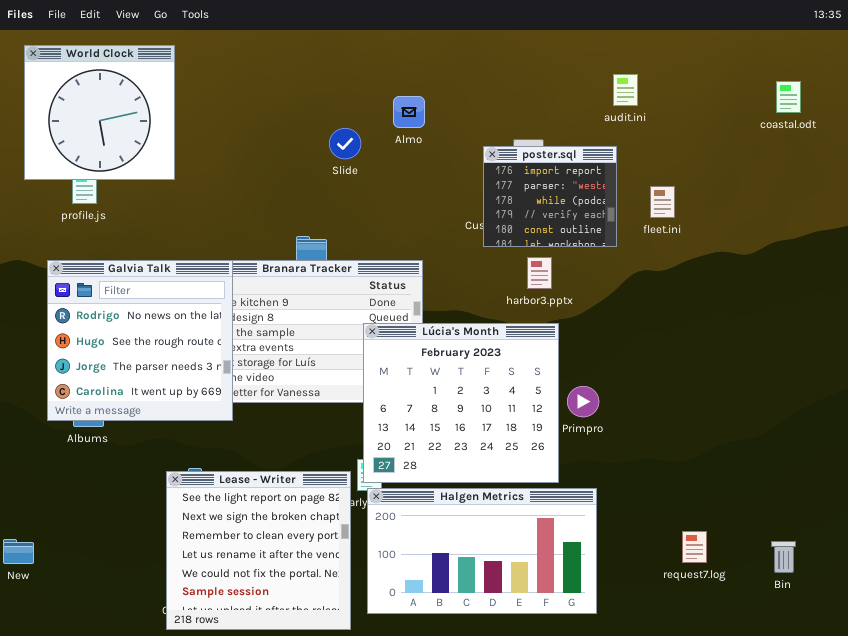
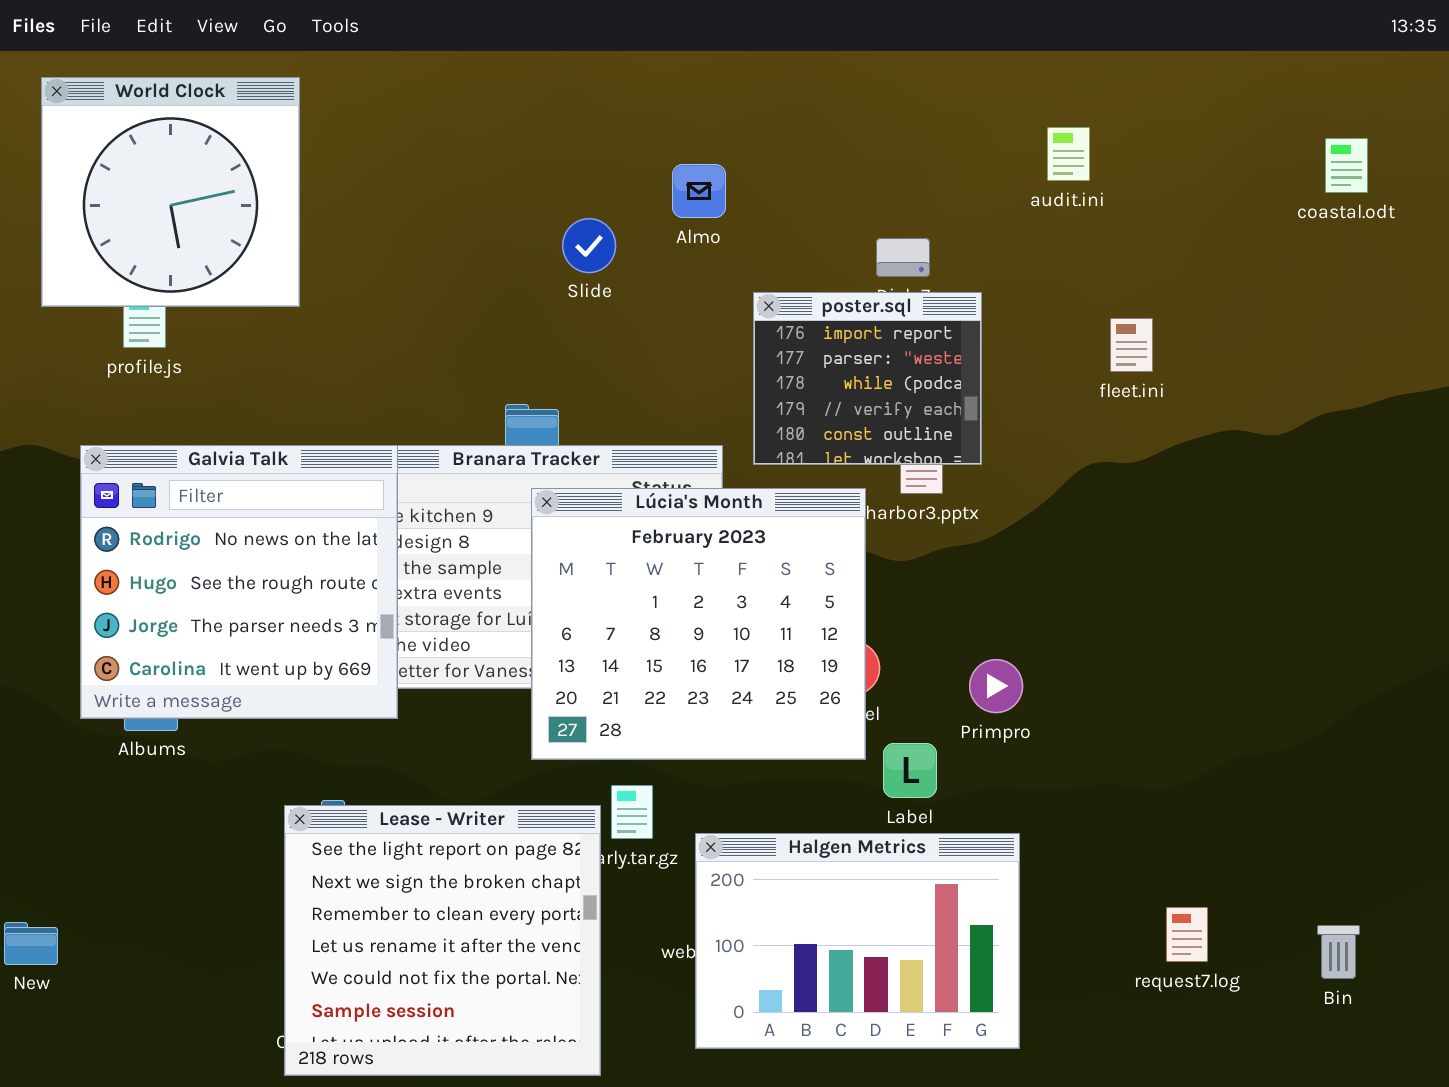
poster.sql: [483,146,617,247] -> [753,292,982,465], moved
Lúcia's Month: [363,323,559,483] -> [531,488,866,760], moved
Halgen Metrics: [367,488,597,614] -> [695,833,1020,1049], resized

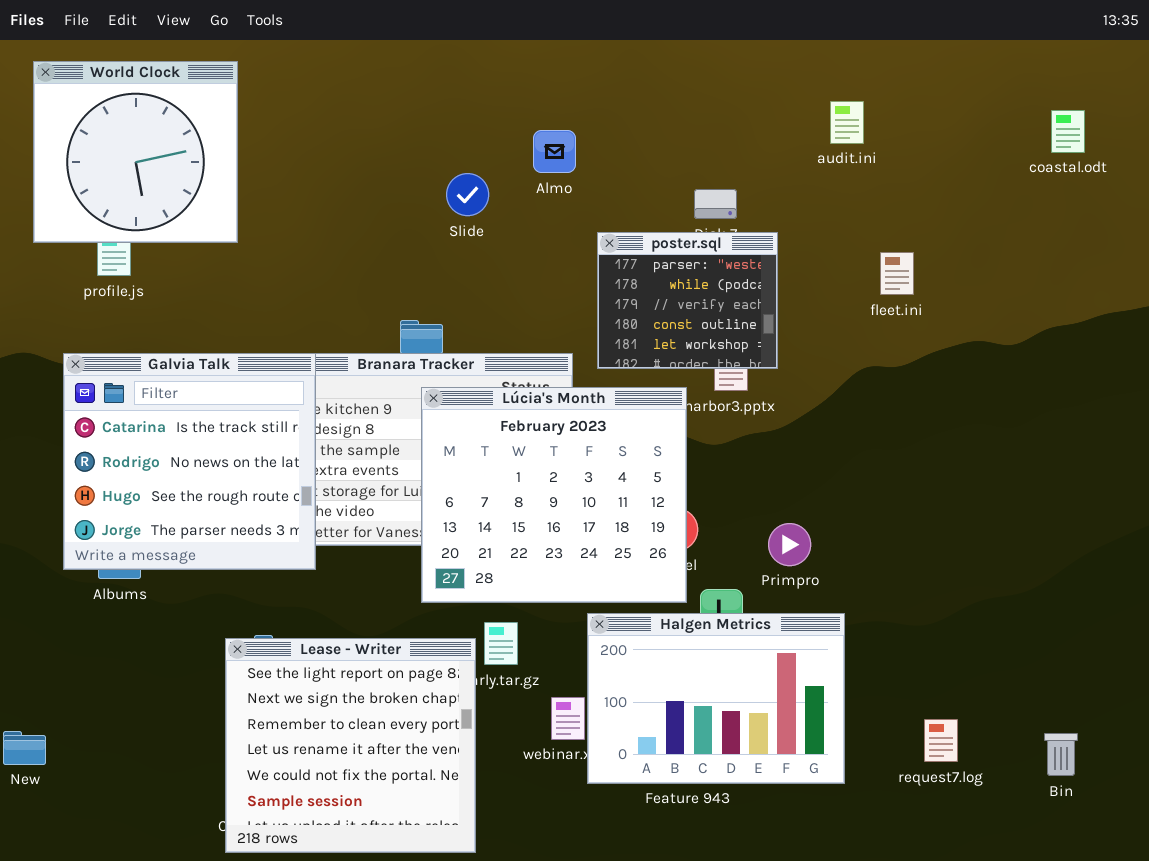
poster.sql: [753,292,982,465] -> [597,232,778,369], scrolled down 1 row
Galvia Talk: [80,445,398,719] -> [63,353,316,570], scrolled up 1 row
Halgen Metrics: [695,833,1020,1049] -> [587,613,845,784], moved

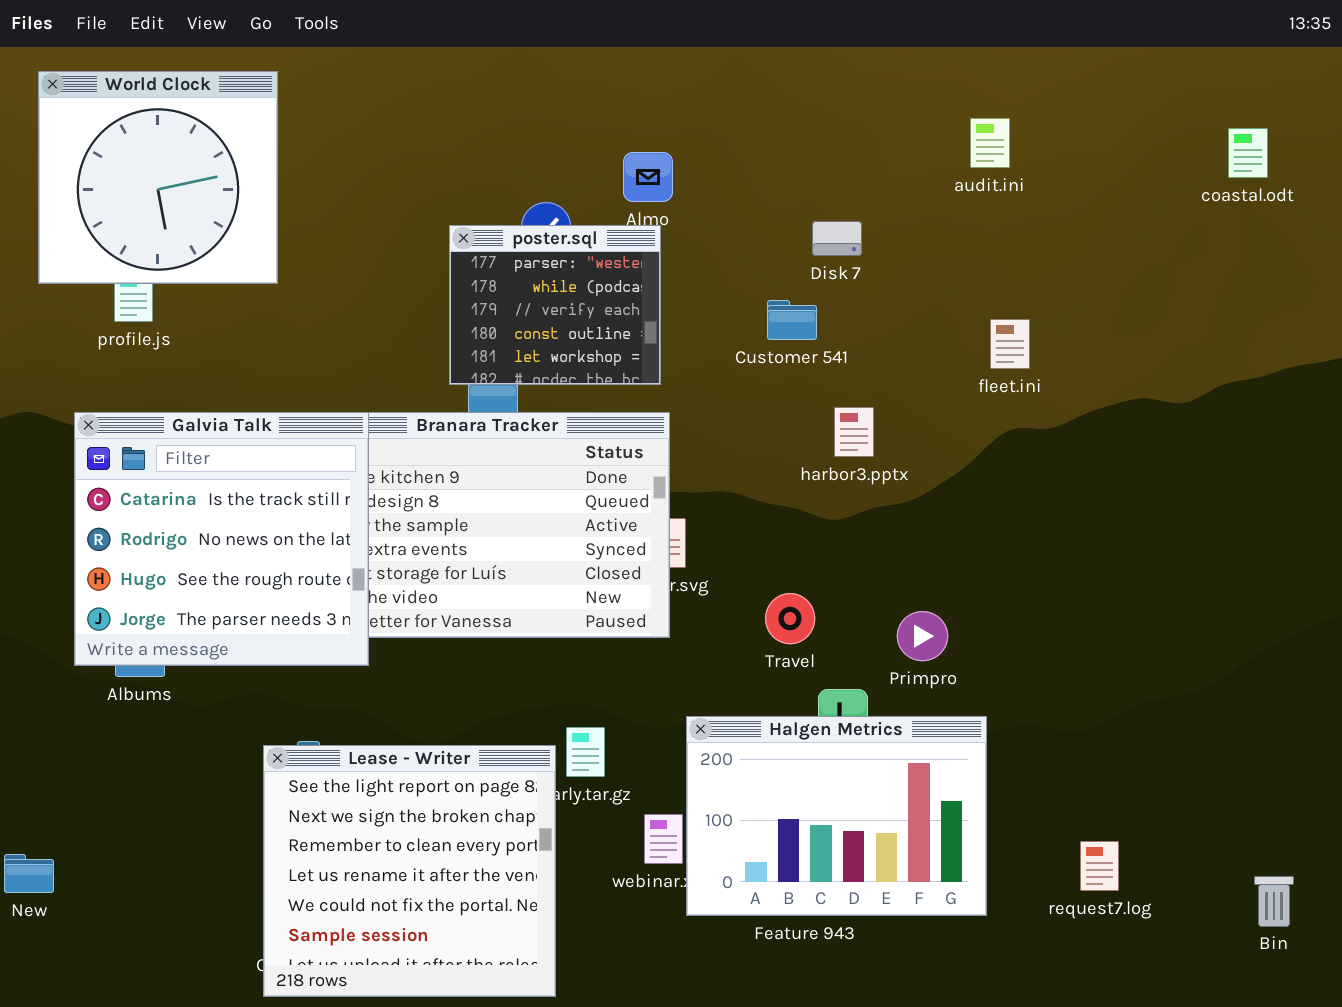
poster.sql: [597,232,778,369] -> [449,225,661,385], moved
fleet.ini: [880,252,914,295] -> [990,319,1030,369], moved
Lúcia's Month: [421,387,687,603] -> none, closed
Bin: [1044,733,1078,776] -> [1254,876,1294,927], moved

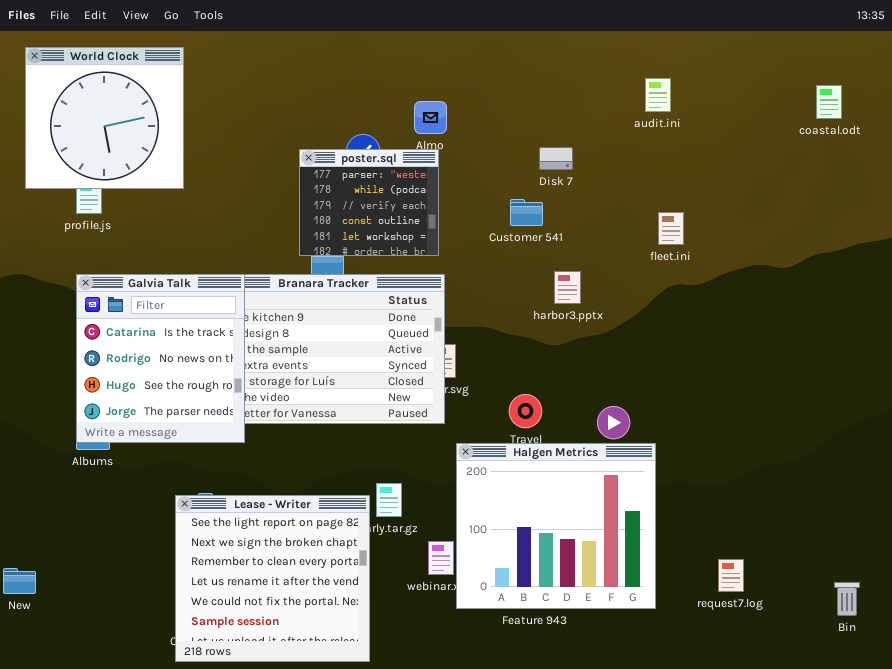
Galvia Talk: [74,412,369,666] -> [76,274,245,443], resized
Halgen Metrics: [686,716,987,916] -> [456,443,656,609], resized

